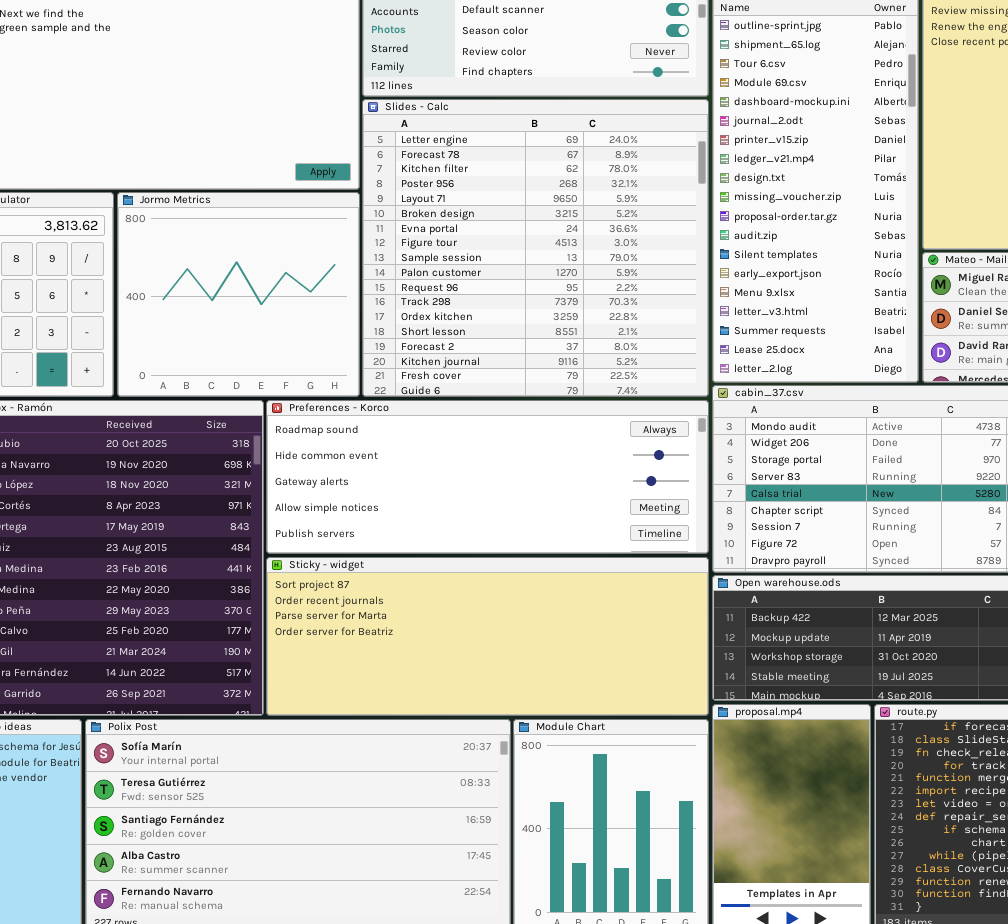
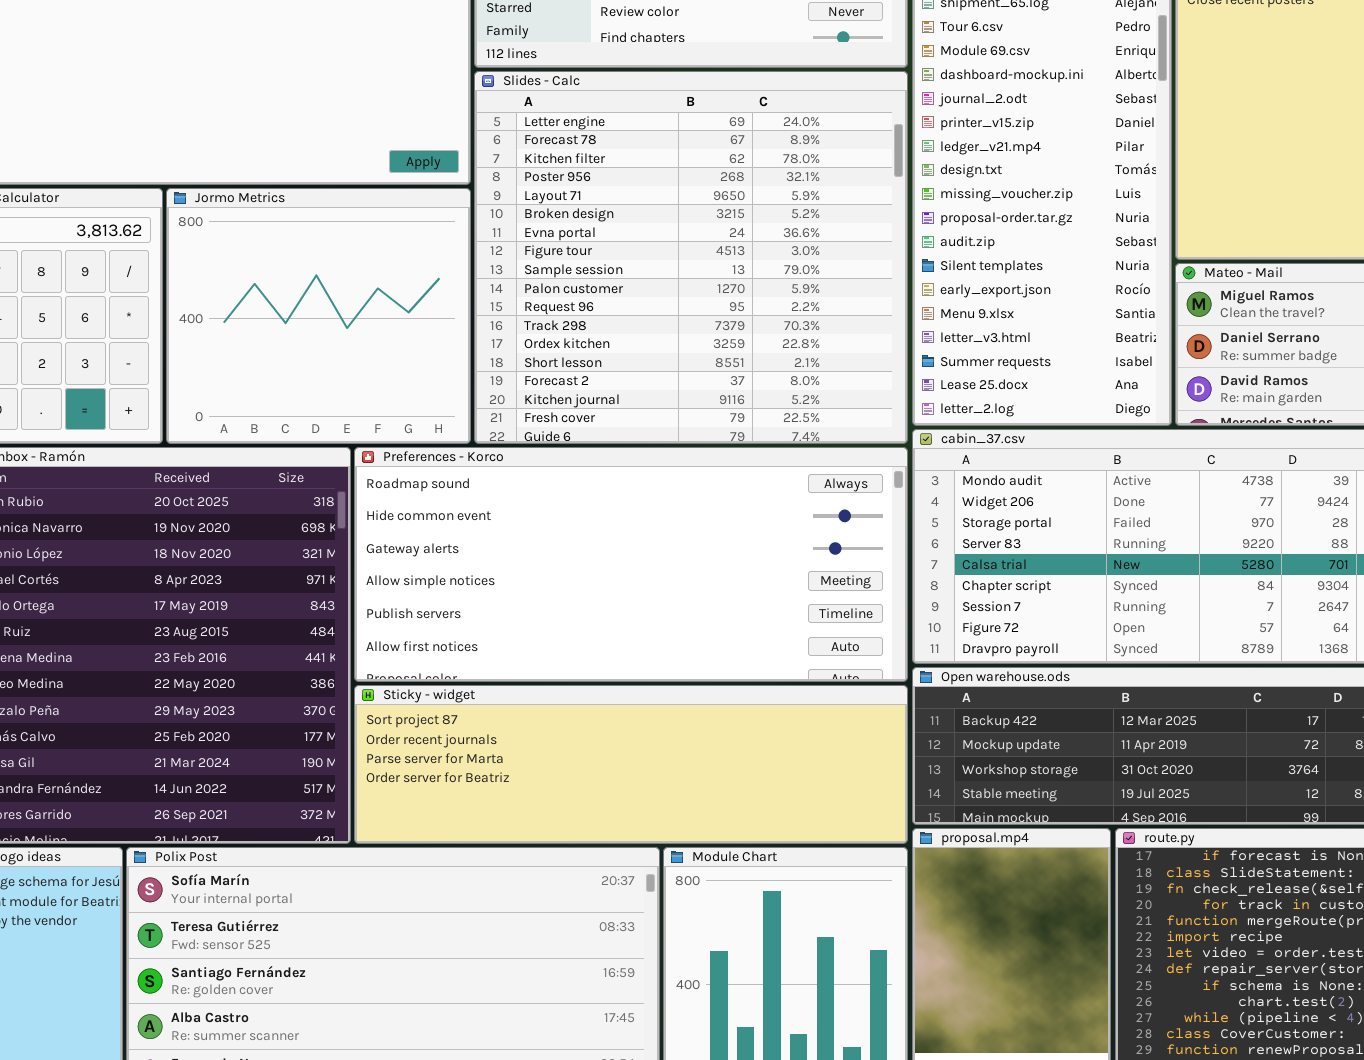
Preferences - Korco: [266,400,709,554] -> [354,447,908,682], resized
Sticky - widget: [266,557,709,716] -> [354,685,908,844], resized

